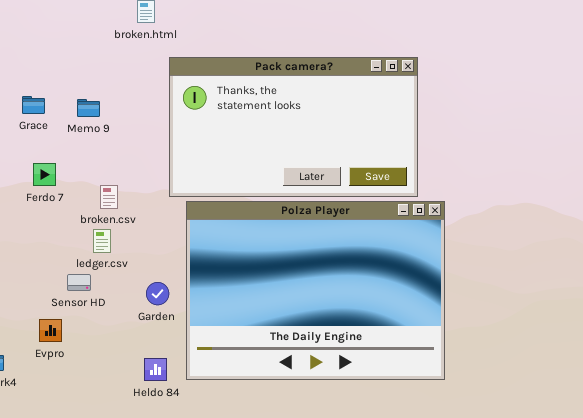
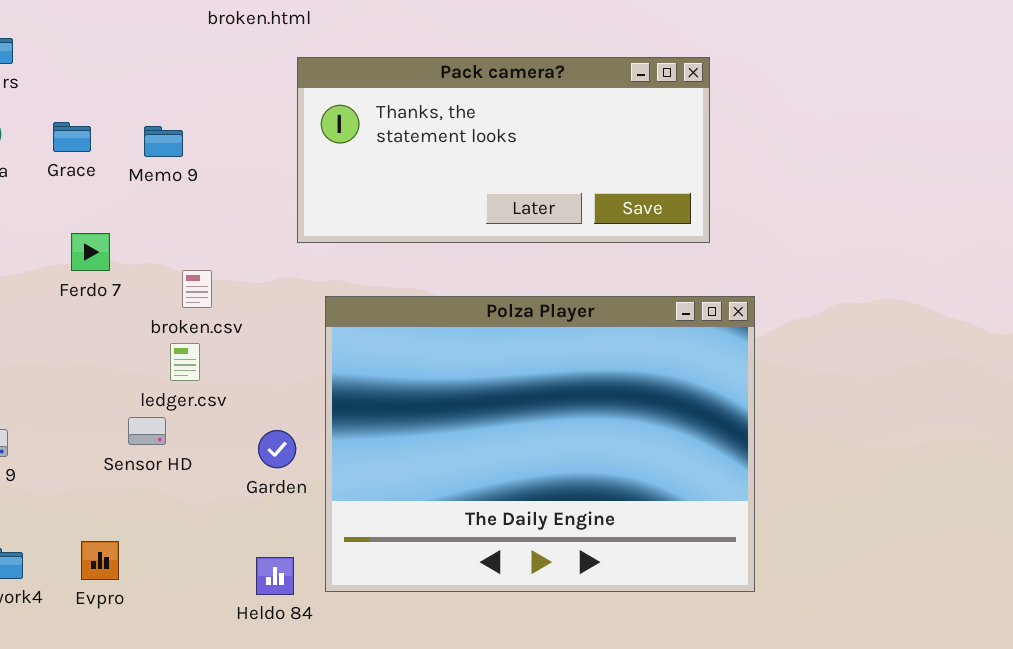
Pack camera?: [169,57,418,197] -> [297,57,710,243], resized
Evpro: [39,319,62,342] -> [81,541,119,580], moved

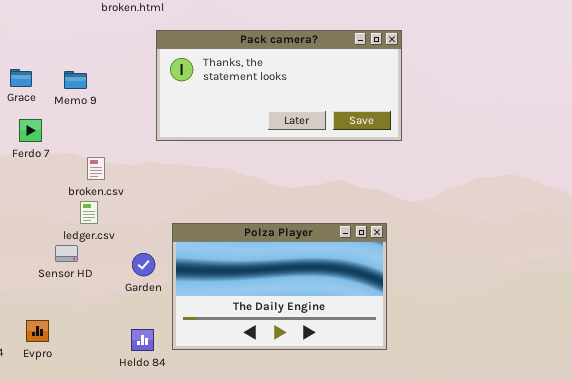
Ferdo 7: [71,233,110,271] -> [19,119,42,142], moved
Polza Player: [325,296,755,592] -> [172,223,387,350], resized

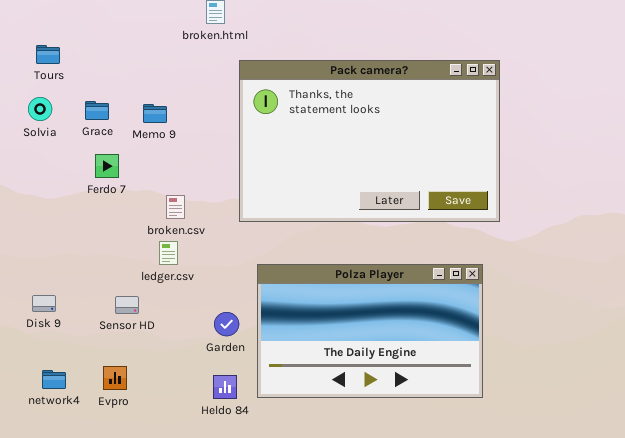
Pack camera?: [156,30,402,141] -> [239,60,500,222], resized
Sensor HD: [55,245,78,262] -> [115,296,139,314], moved
Garden: [132,253,155,276] -> [214,312,239,336], moved

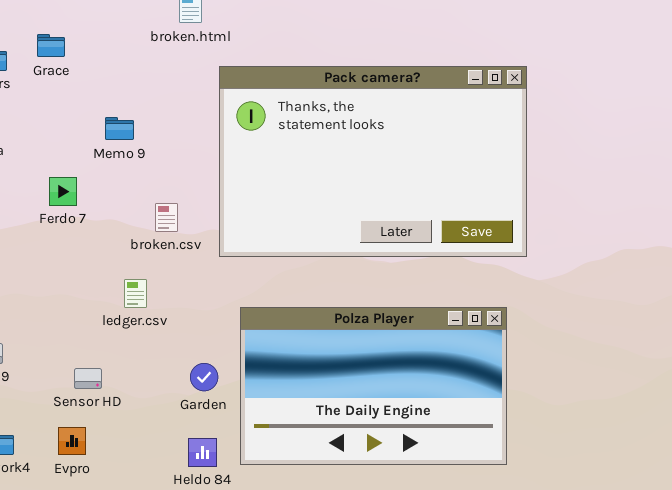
Grace: [85,101,109,120] -> [37,34,65,57], moved
broken.csv: [166,195,185,219] -> [155,203,178,232], moved
Sensor HD: [115,296,139,314] -> [74,368,102,389], moved

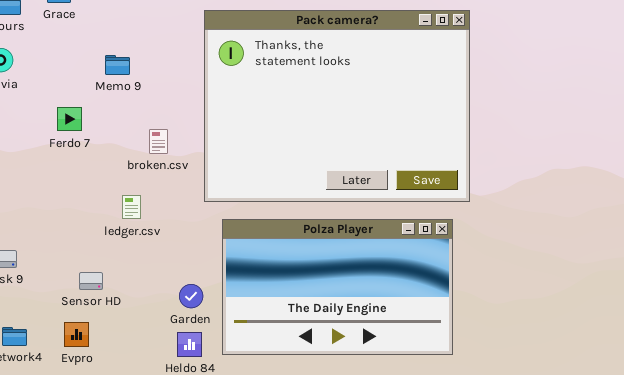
Pack camera?: [219,66,527,257] -> [204,10,470,202], resized
Garden: [190,363,218,391] -> [179,284,203,308], moved

